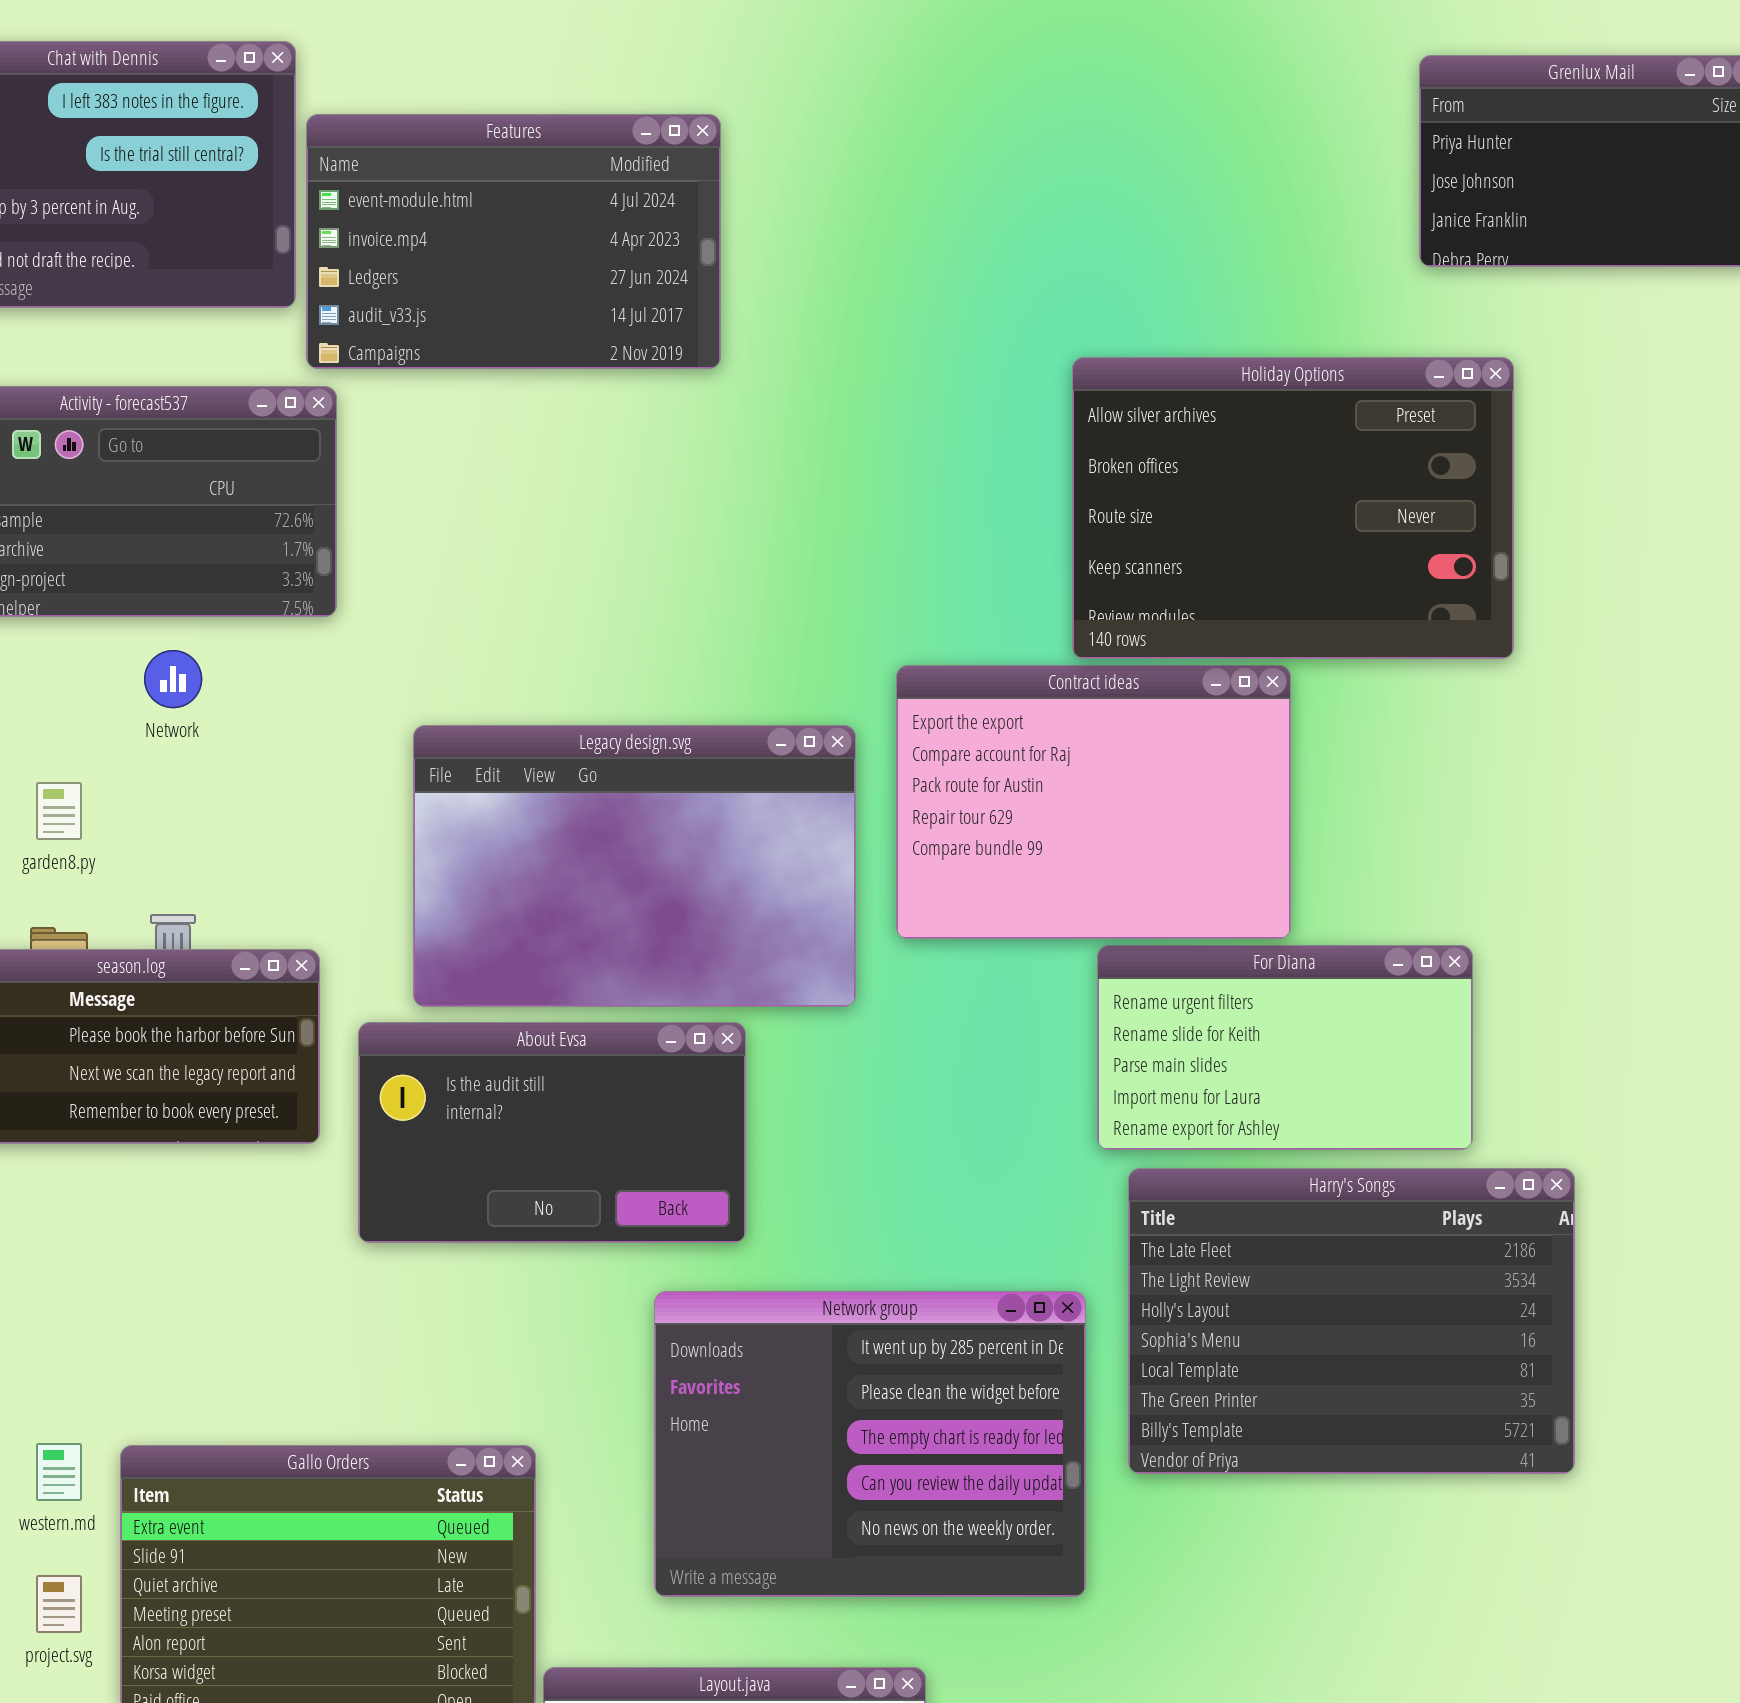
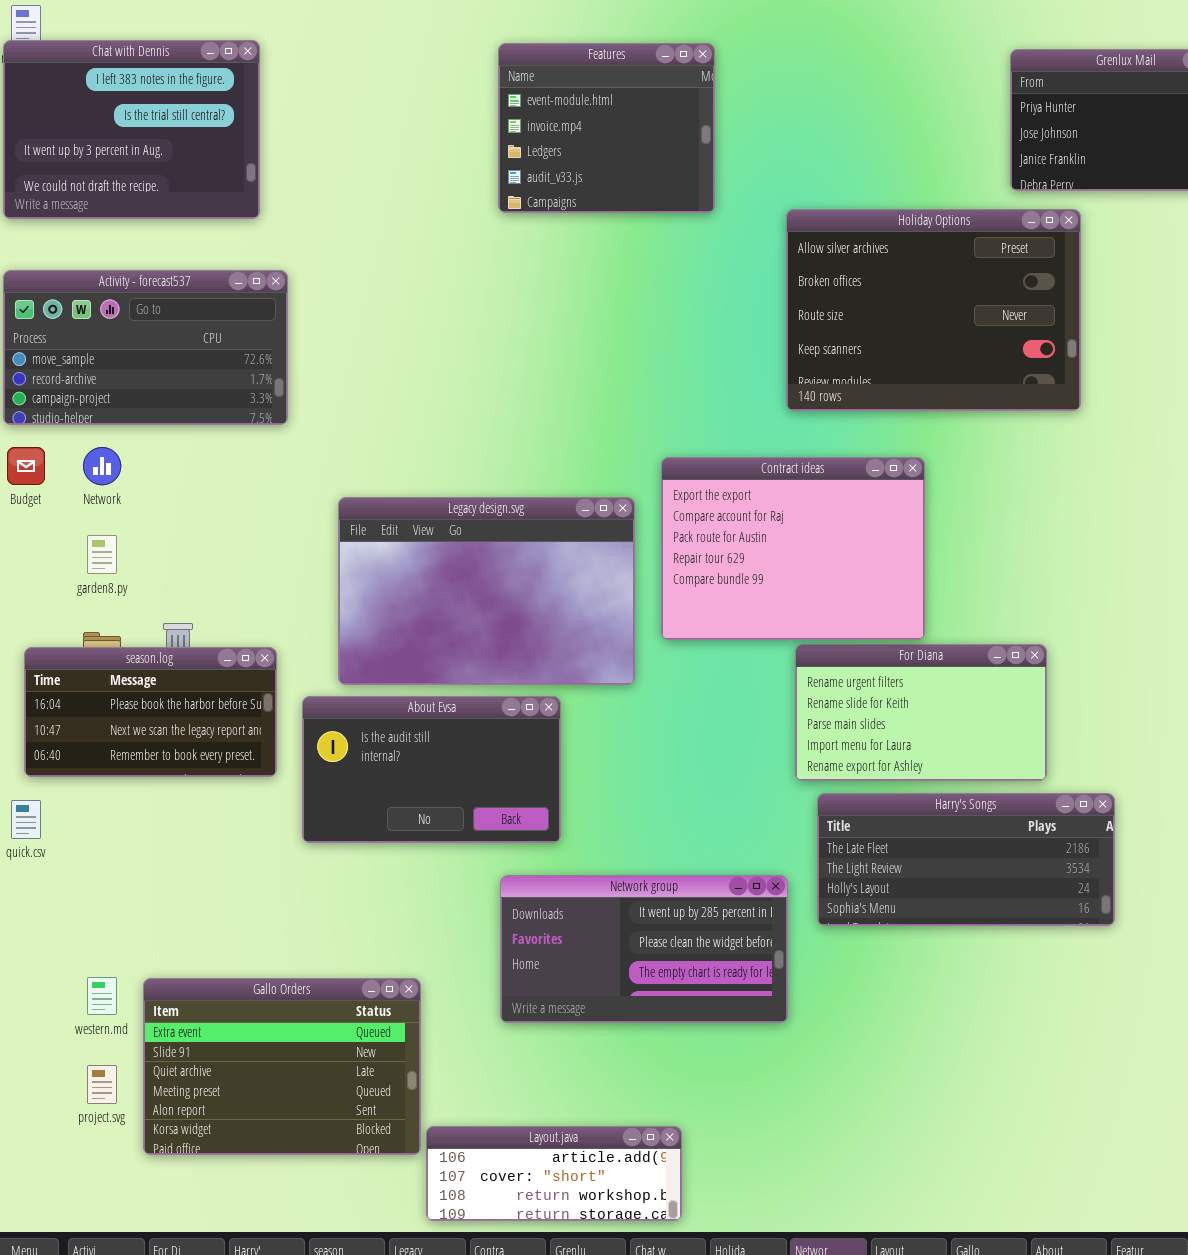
Features: [306,114,721,369] -> [498,43,715,213], moved, resized
Holiday Options: [1072,357,1514,659] -> [786,209,1081,411], moved
Network: [144,650,202,708] -> [83,447,121,485], moved
Harry's Songs: [1128,1168,1575,1474] -> [817,793,1115,926], resized
Network group: [654,1291,1086,1597] -> [500,875,788,1023], resized

